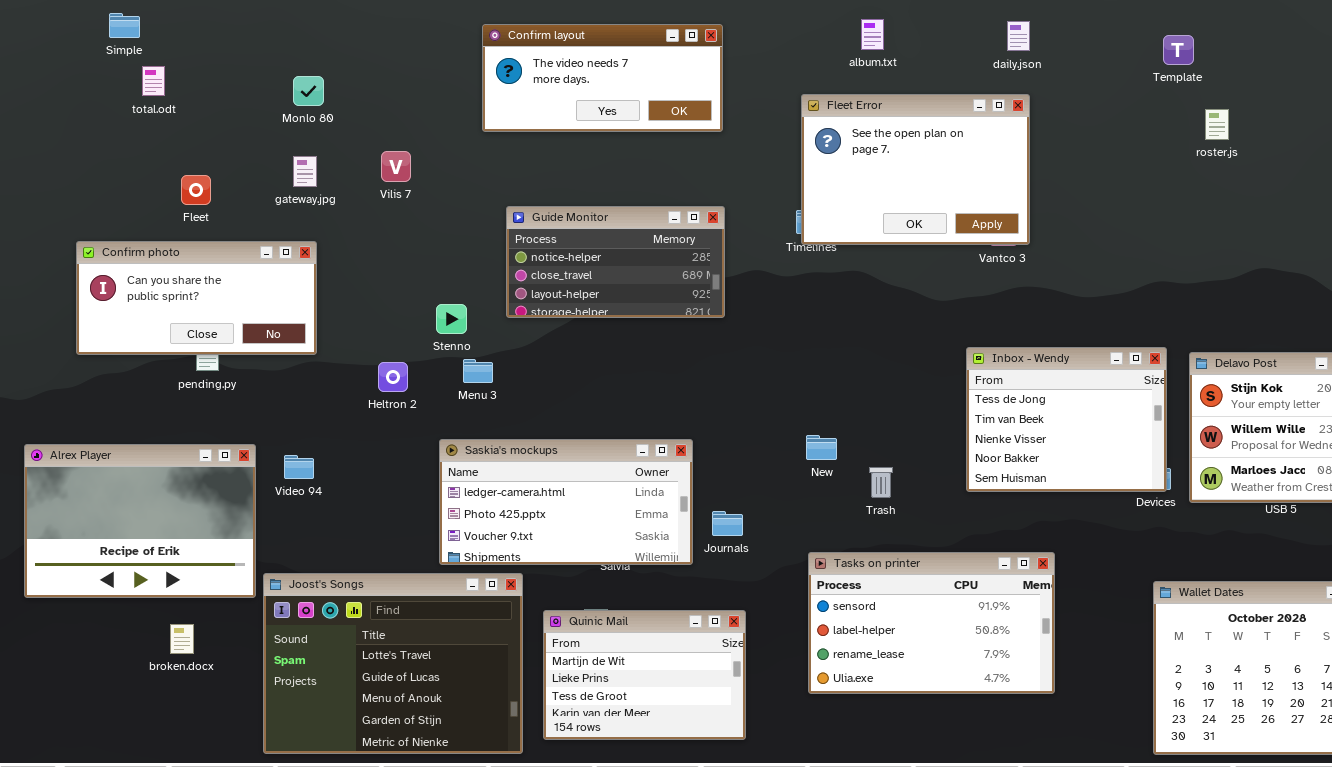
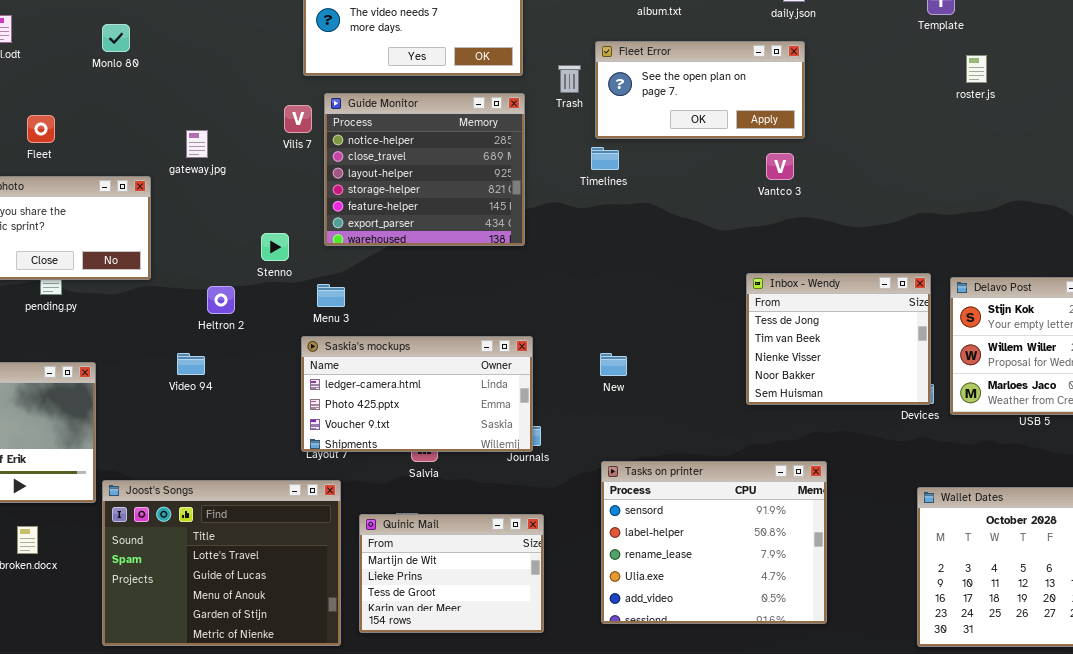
Monlo 80: [293,76,324,106] -> [102,24,130,52], moved
Fleet Error: [801,94,1030,245] -> [595,41,805,139], resized
Vilis 7: [381,151,411,182] -> [284,105,312,133], moved
gateway.jpg: [293,156,317,187] -> [186,130,208,158], moved
Guide Monitor: [506,206,725,318] -> [324,93,525,246], resized
Menu 3: [463,359,493,383] -> [317,284,345,307], moved
Saskia's mockups: [439,439,693,565] -> [301,336,533,452], moved
Video 94: [284,455,314,479] -> [177,353,205,375], moved
Trash: [869,467,893,498] -> [558,65,581,93], moved
Tasks on printer: [808,552,1055,694] -> [601,461,827,624], resized

